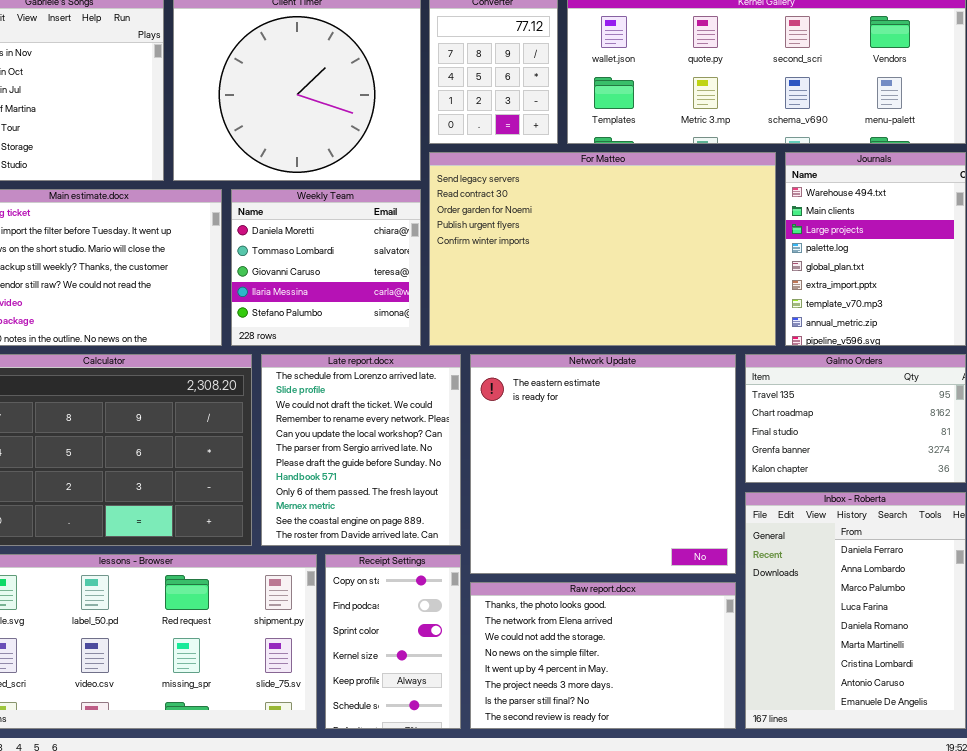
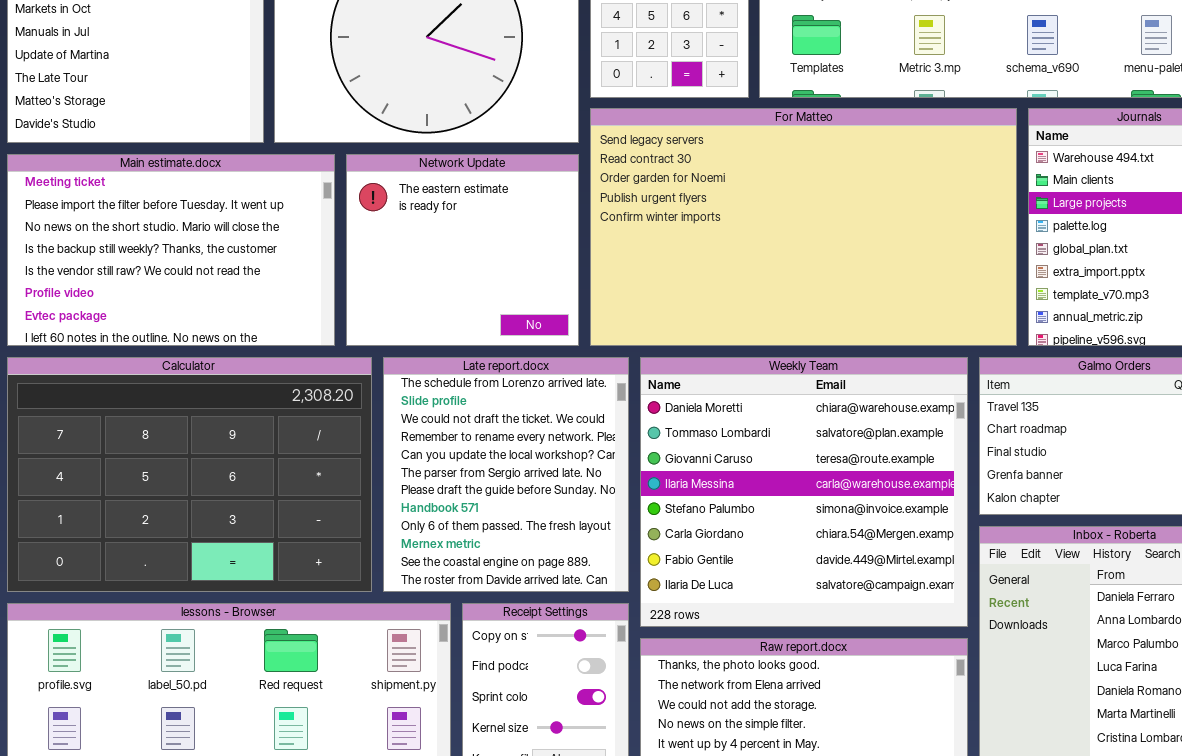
Weekly Team: [231,189,421,346] -> [640,357,968,627], moved, resized
Network Update: [470,354,736,574] -> [346,154,579,346], moved, resized

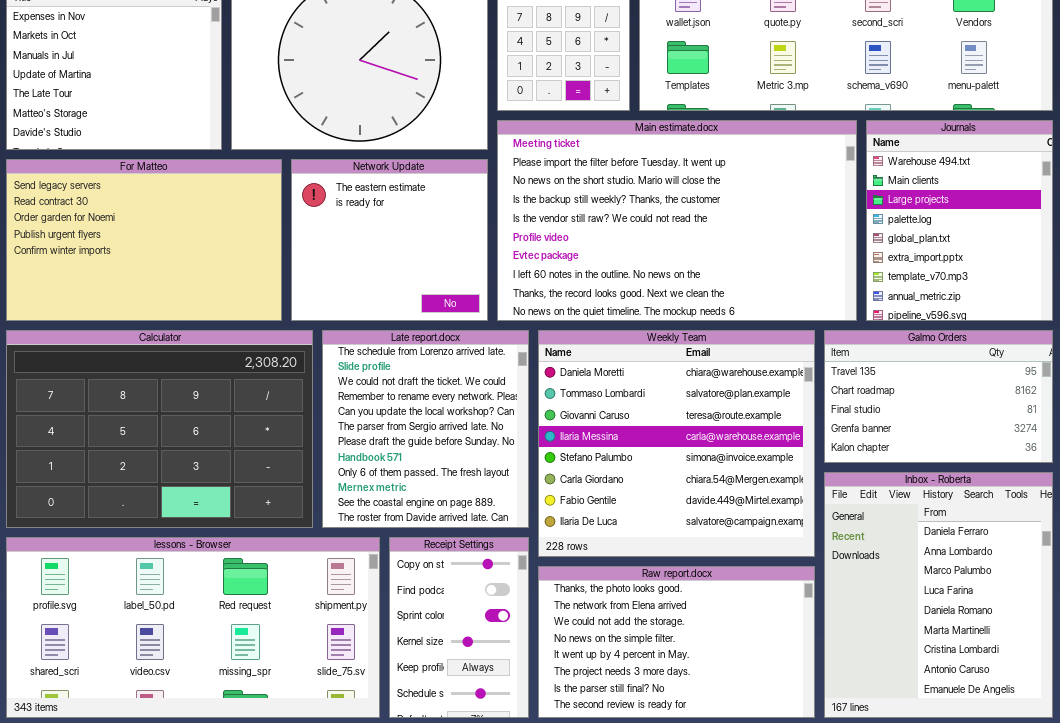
For Matteo: [590,108,1017,346] -> [6,159,282,321], moved, resized
Main estimate.docx: [7,154,335,346] -> [497,120,857,321], moved, resized

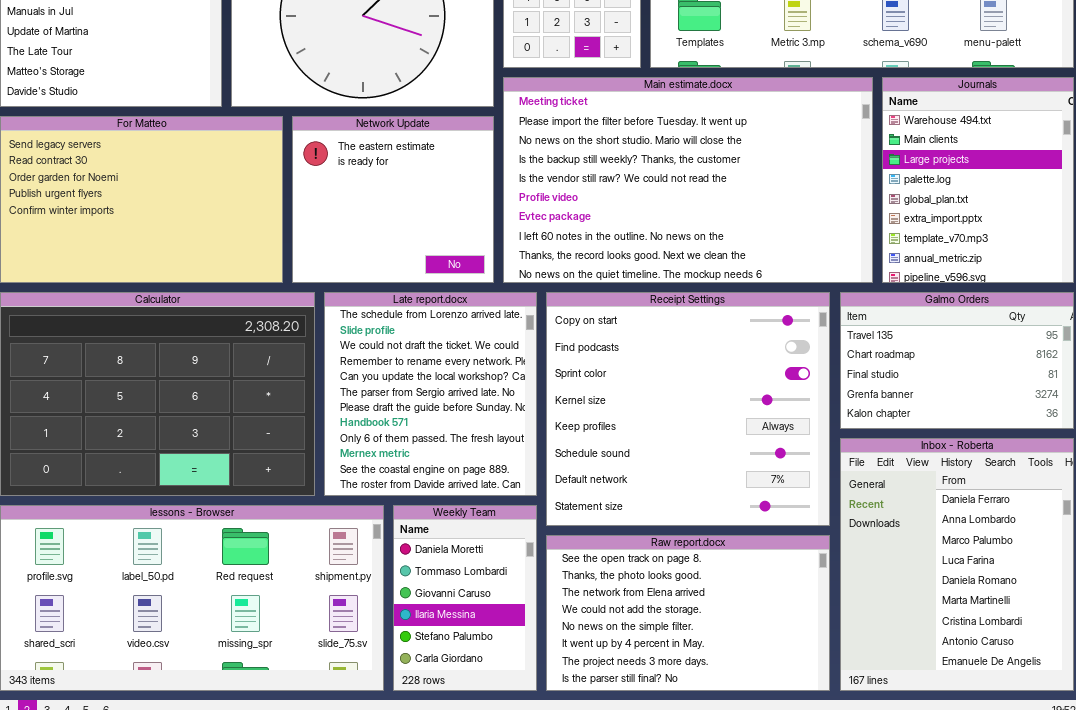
Weekly Team: [538,330,815,557] -> [393,505,537,691], moved, resized
Receipt Settings: [389,537,529,718] -> [546,292,830,526], moved, resized
Raw report.docx: [538,566,815,718] -> [546,535,830,691], scrolled up 1 row

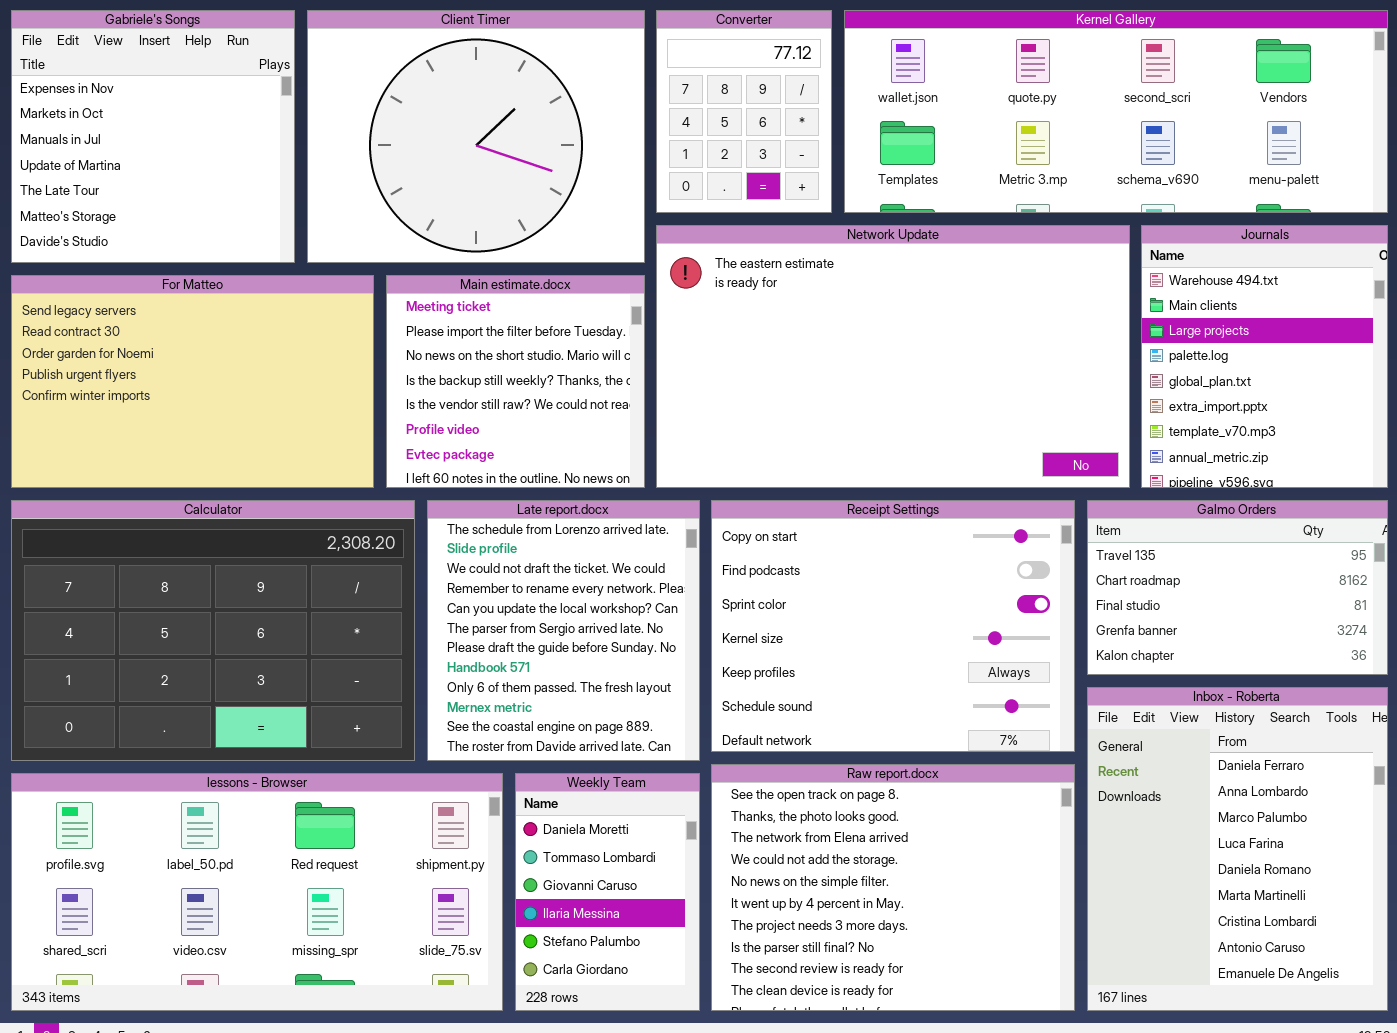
Main estimate.docx: [503,77,873,283] -> [386,275,645,488], moved, resized
Network Update: [292,116,494,283] -> [656,225,1130,488], moved, resized
Receipt Settings: [546,292,830,526] -> [711,500,1075,752], resized
Raw report.docx: [546,535,830,691] -> [711,764,1075,1011], resized

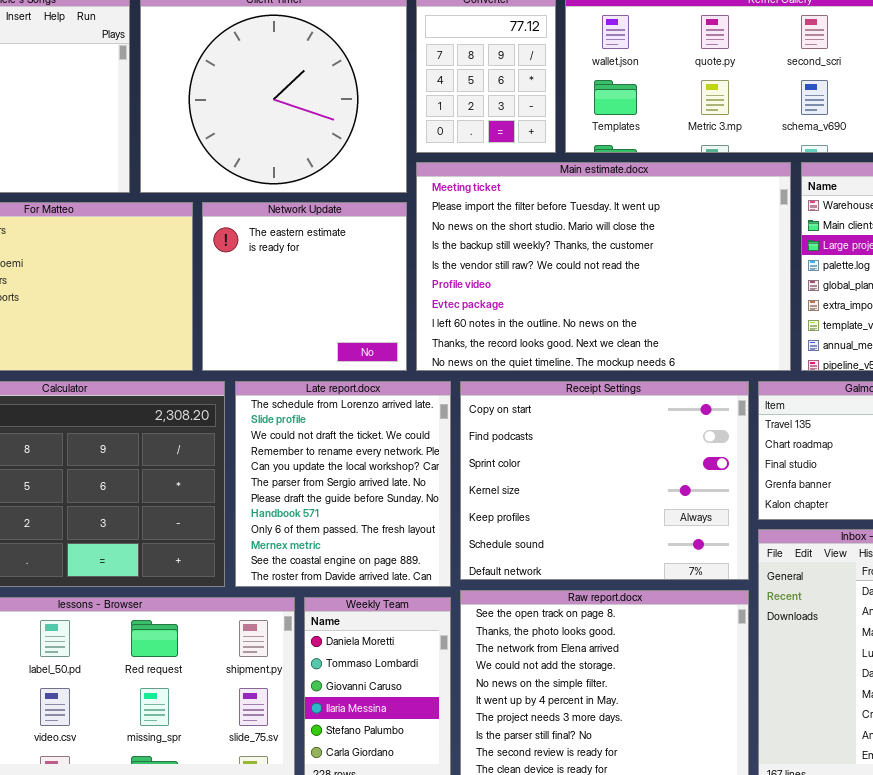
Network Update: [656,225,1130,488] -> [202,202,407,371], moved, resized
Main estimate.docx: [386,275,645,488] -> [416,162,791,371], moved, resized

